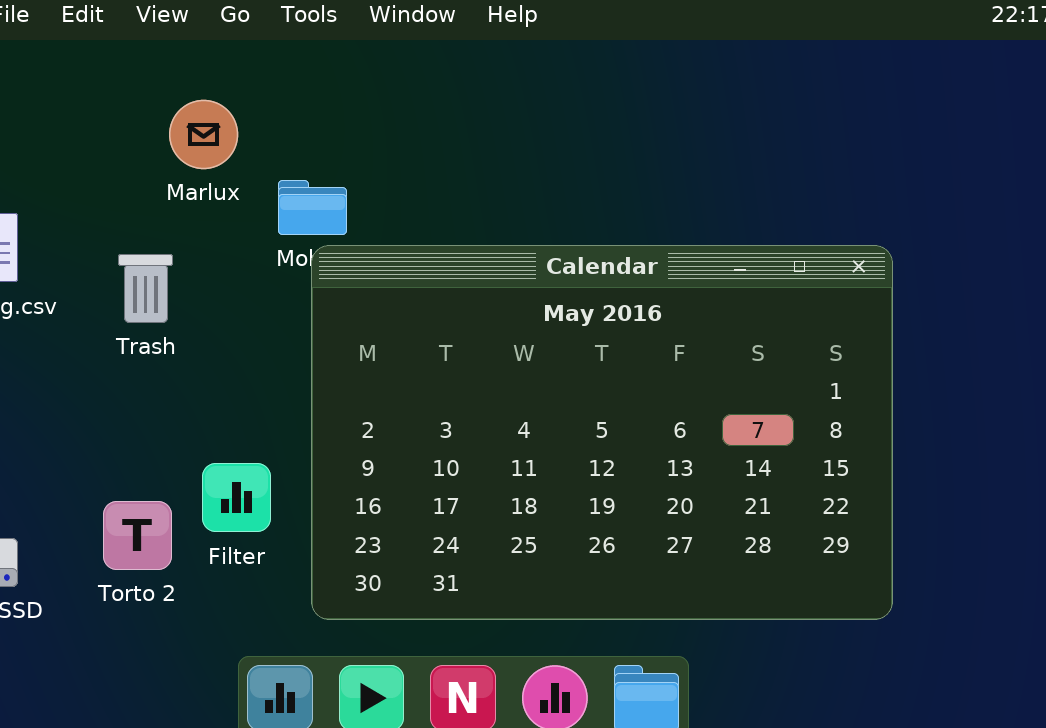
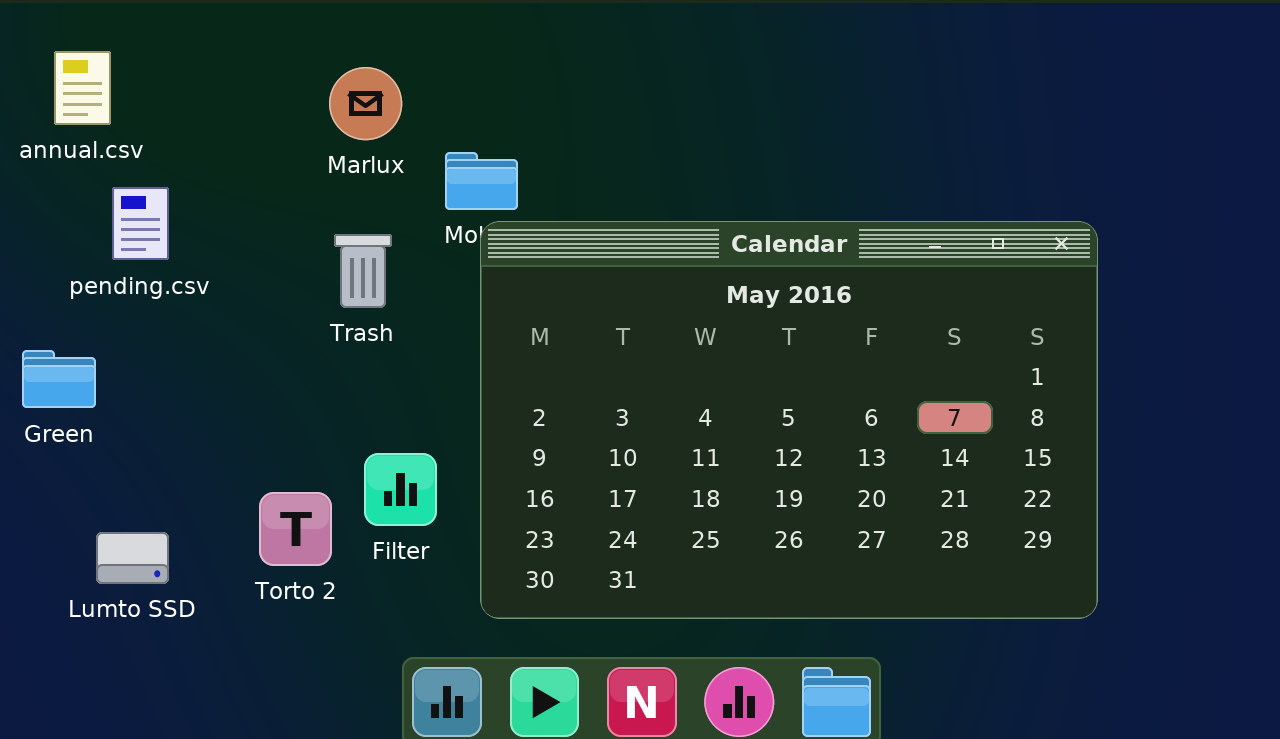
Trash: [118,254,173,323] -> [334,234,392,308], moved

